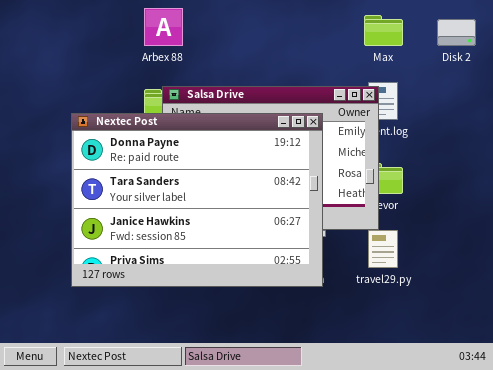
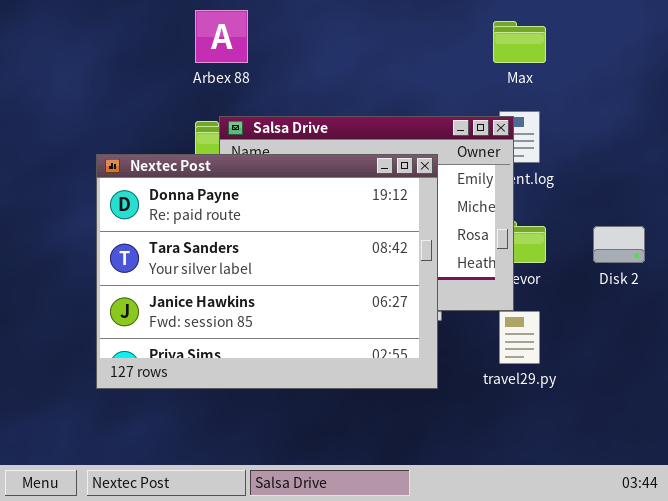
Disk 2: [437,19,476,46] -> [593,226,645,263], moved

